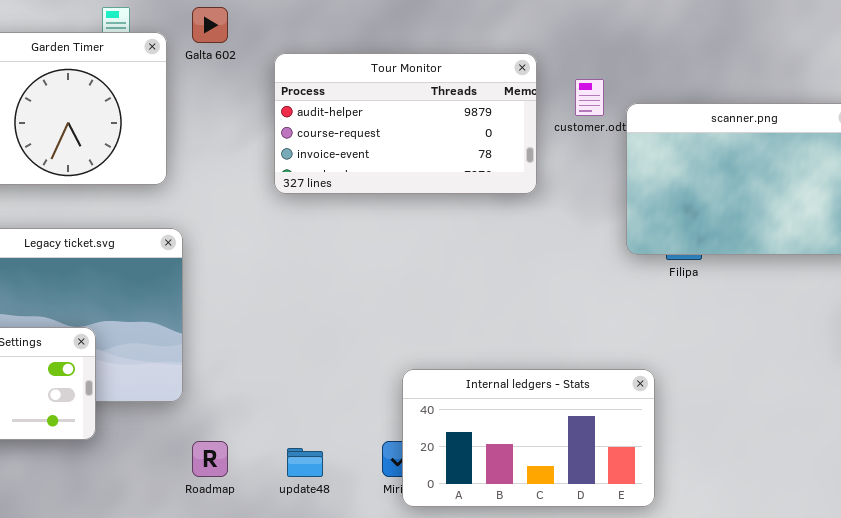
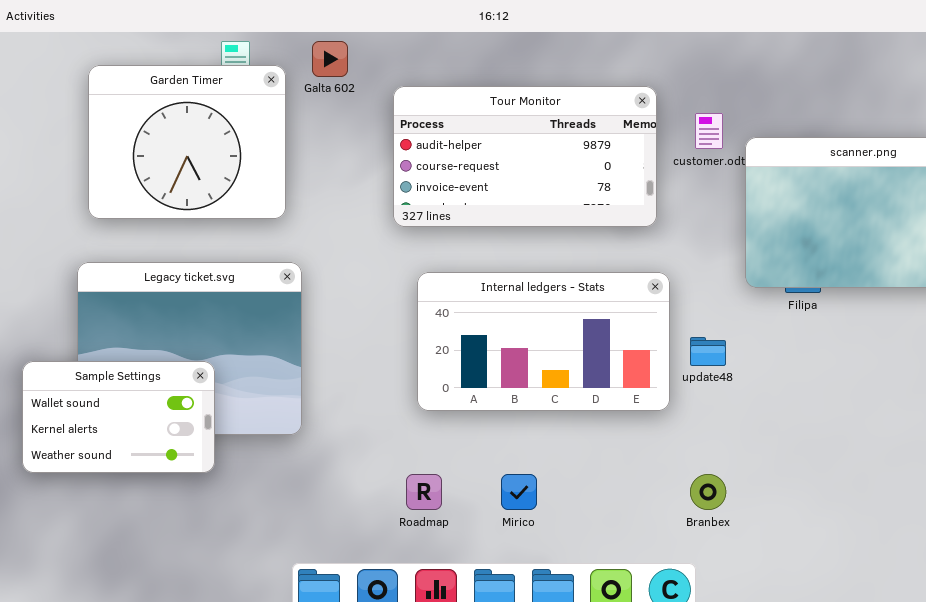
Internal ledgers - Stats: [402,369,655,507] -> [417,272,670,411], moved
Roadmap: [192,441,228,477] -> [406,474,442,510], moved
update48: [287,448,323,477] -> [690,337,726,366], moved

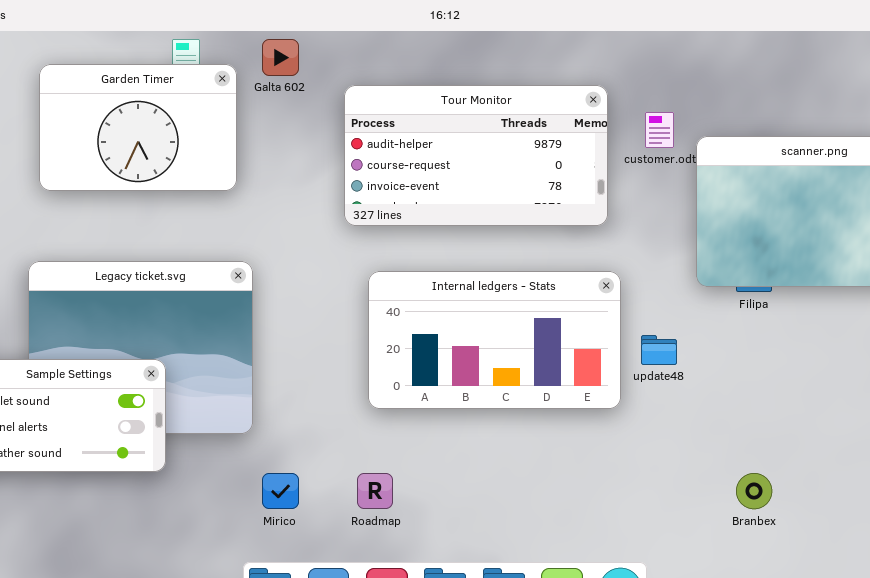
Garden Timer: [88,65,286,219] -> [39,64,237,191], resized
Mirico: [501,474,537,510] -> [262,473,299,509], moved
Branbex: [690,474,726,510] -> [736,473,772,509], moved

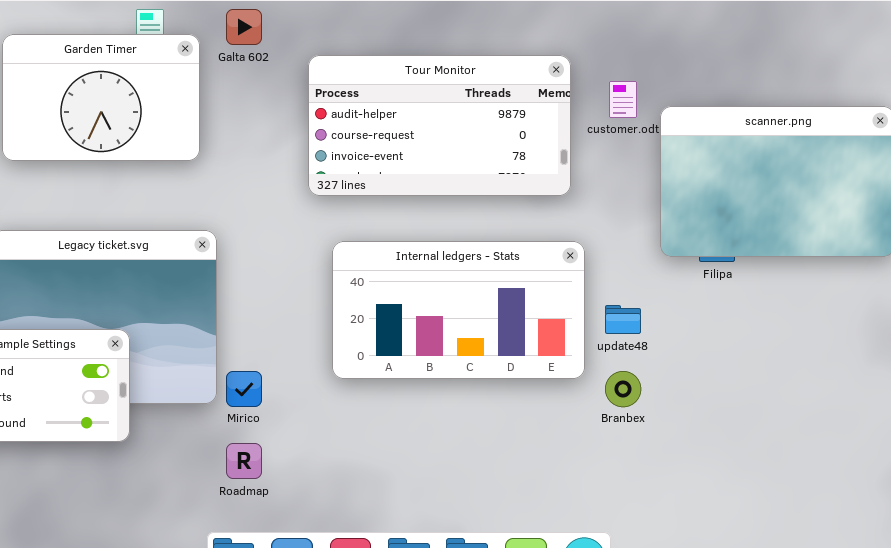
Mirico: [262,473,299,509] -> [226,371,262,407], moved
Roadmap: [357,473,393,509] -> [226,443,262,479], moved
Branbex: [736,473,772,509] -> [605,371,641,407], moved

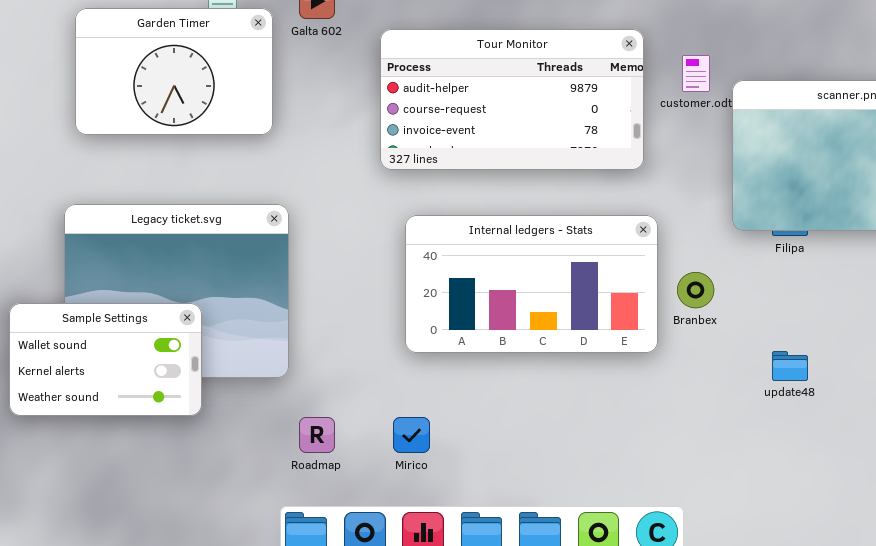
update48: [605,305,641,334] -> [772,351,808,381], moved
Mirico: [226,371,262,407] -> [393,417,430,453], moved
Branbex: [605,371,641,407] -> [677,272,714,308], moved

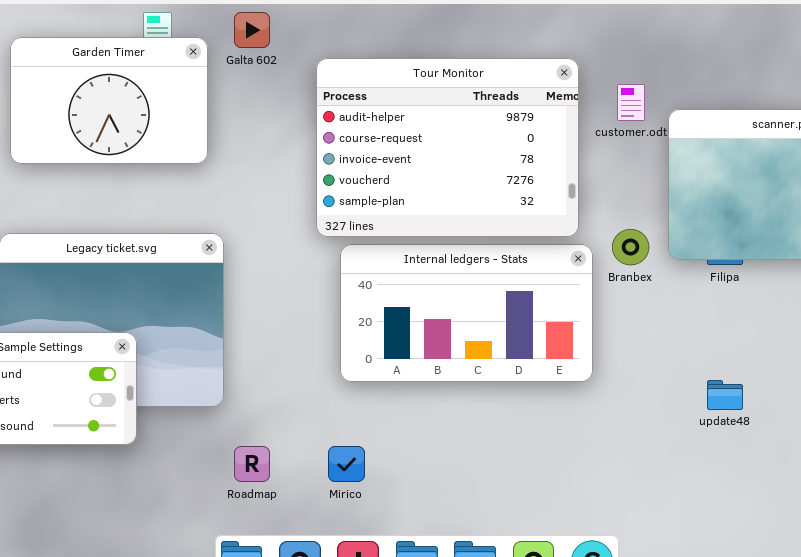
Tour Monitor: [380,29,644,170] -> [316,58,579,237], resized
Branbex: [677,272,714,308] -> [612,229,649,265], moved

